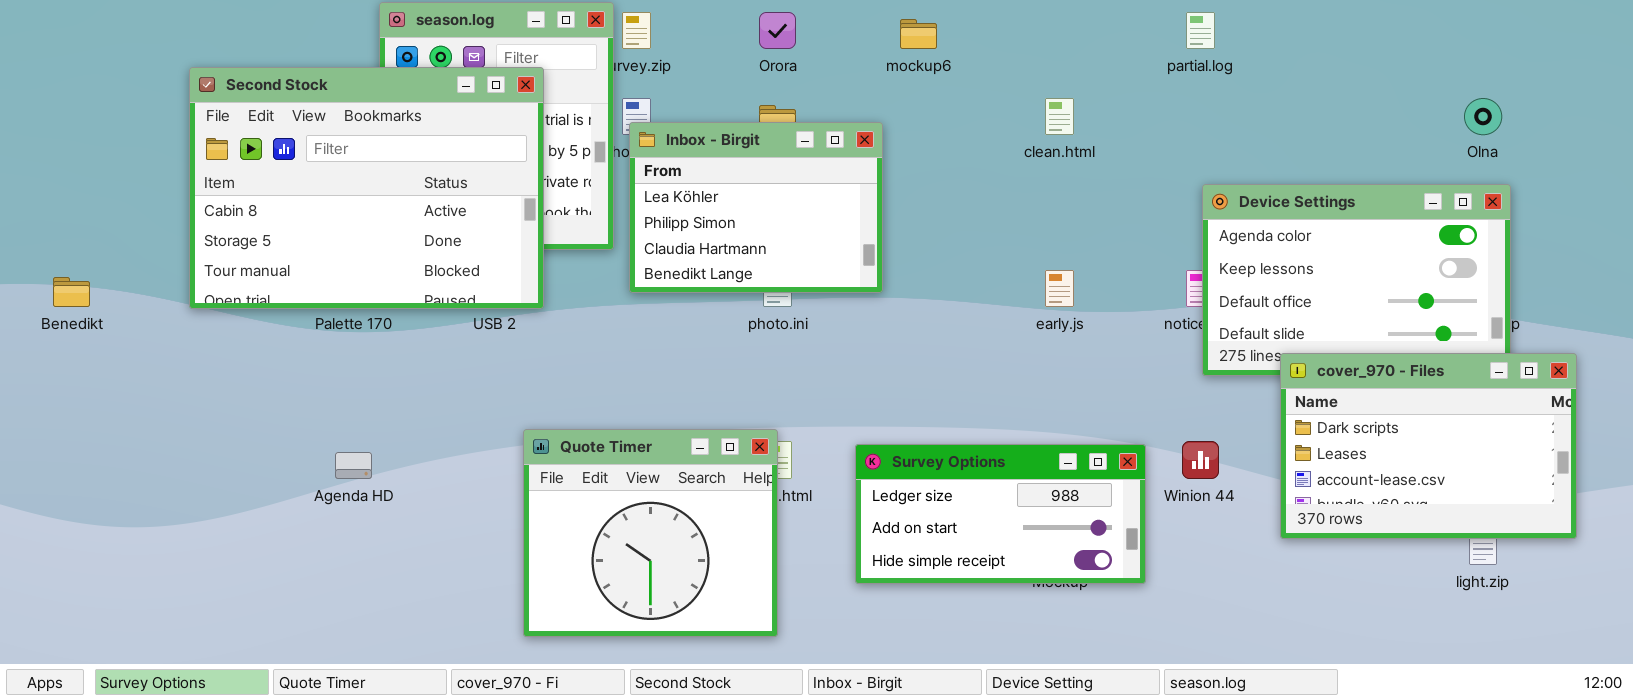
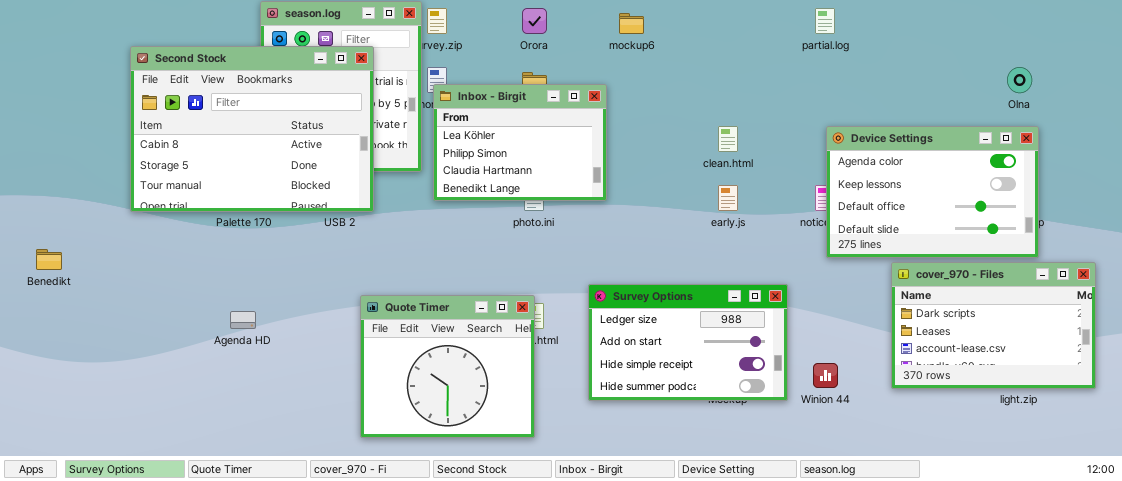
clean.html: [1045,98,1074,135] -> [718,126,738,152], moved
Benedikt: [53,277,90,307] -> [36,249,62,270], moved
cover_970 - Files: [1280,353,1577,539] -> [891,262,1096,389], moved
Winion 44: [1182,441,1219,479] -> [813,363,838,388], moved
Survey Options: [855,444,1146,584] -> [588,284,788,401], resized

